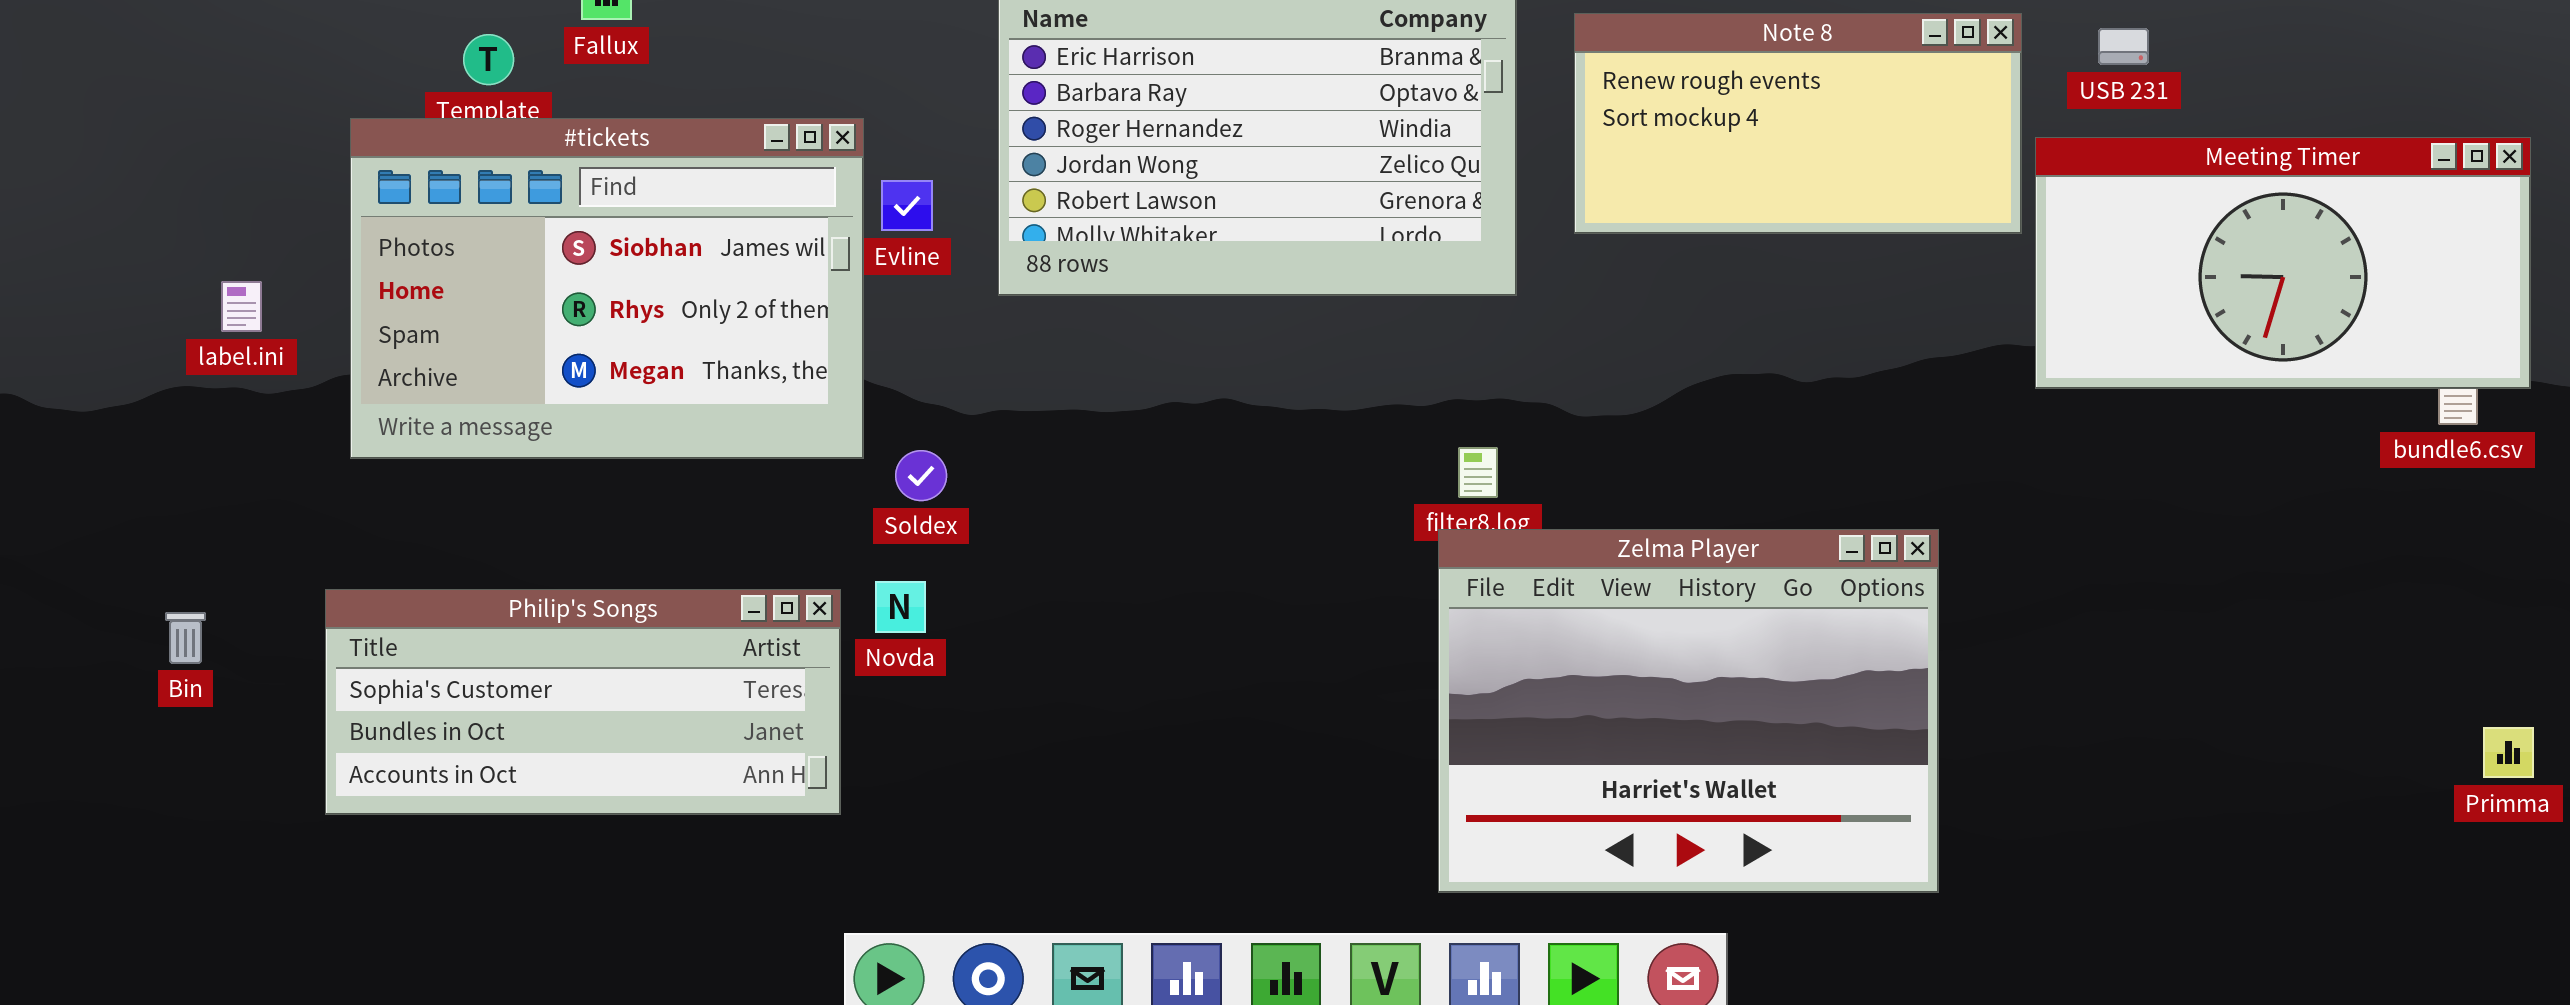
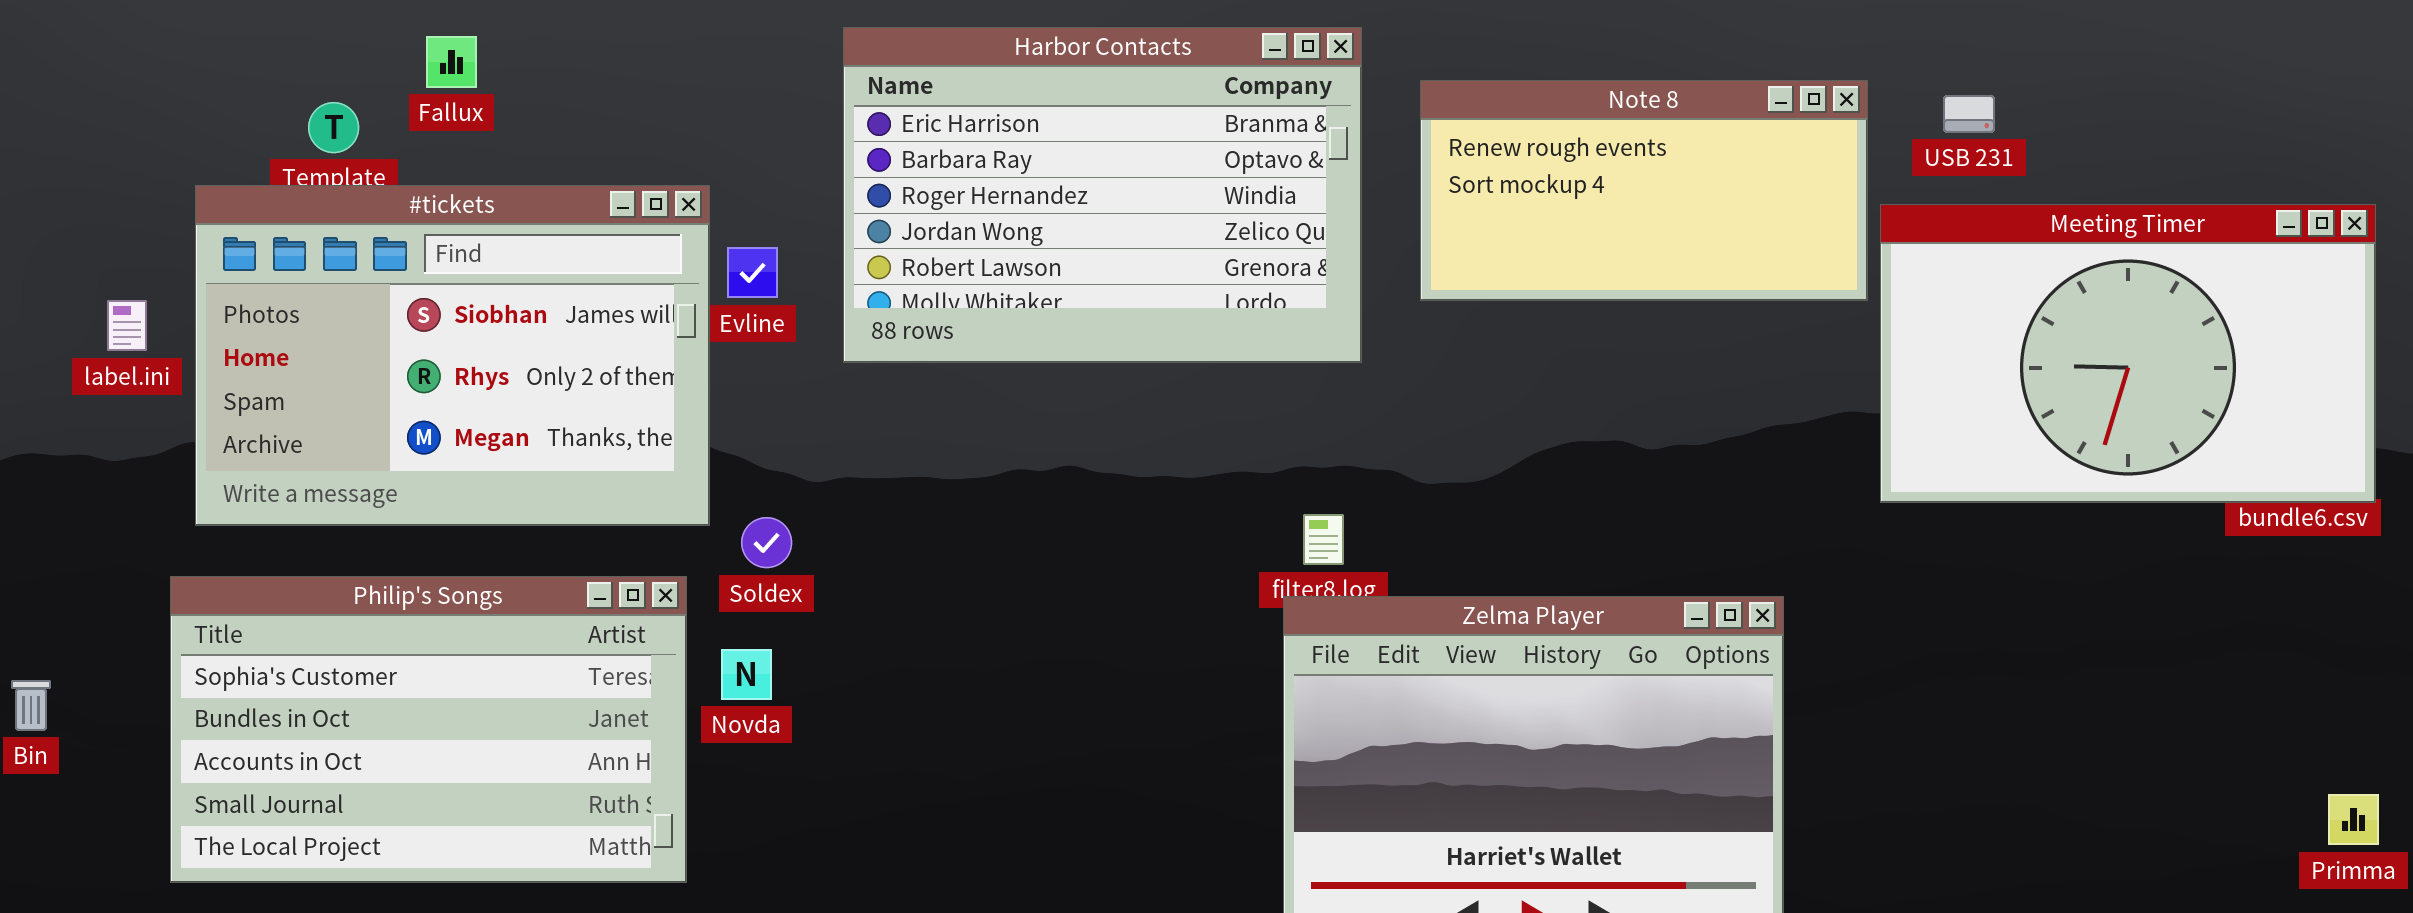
Meeting Timer: [2035,137,2531,389] -> [1880,204,2376,503], resized
label.ini: [221,281,262,332] -> [107,300,147,351], moved
Philip's Songs: [325,589,841,815] -> [170,576,687,883], resized

